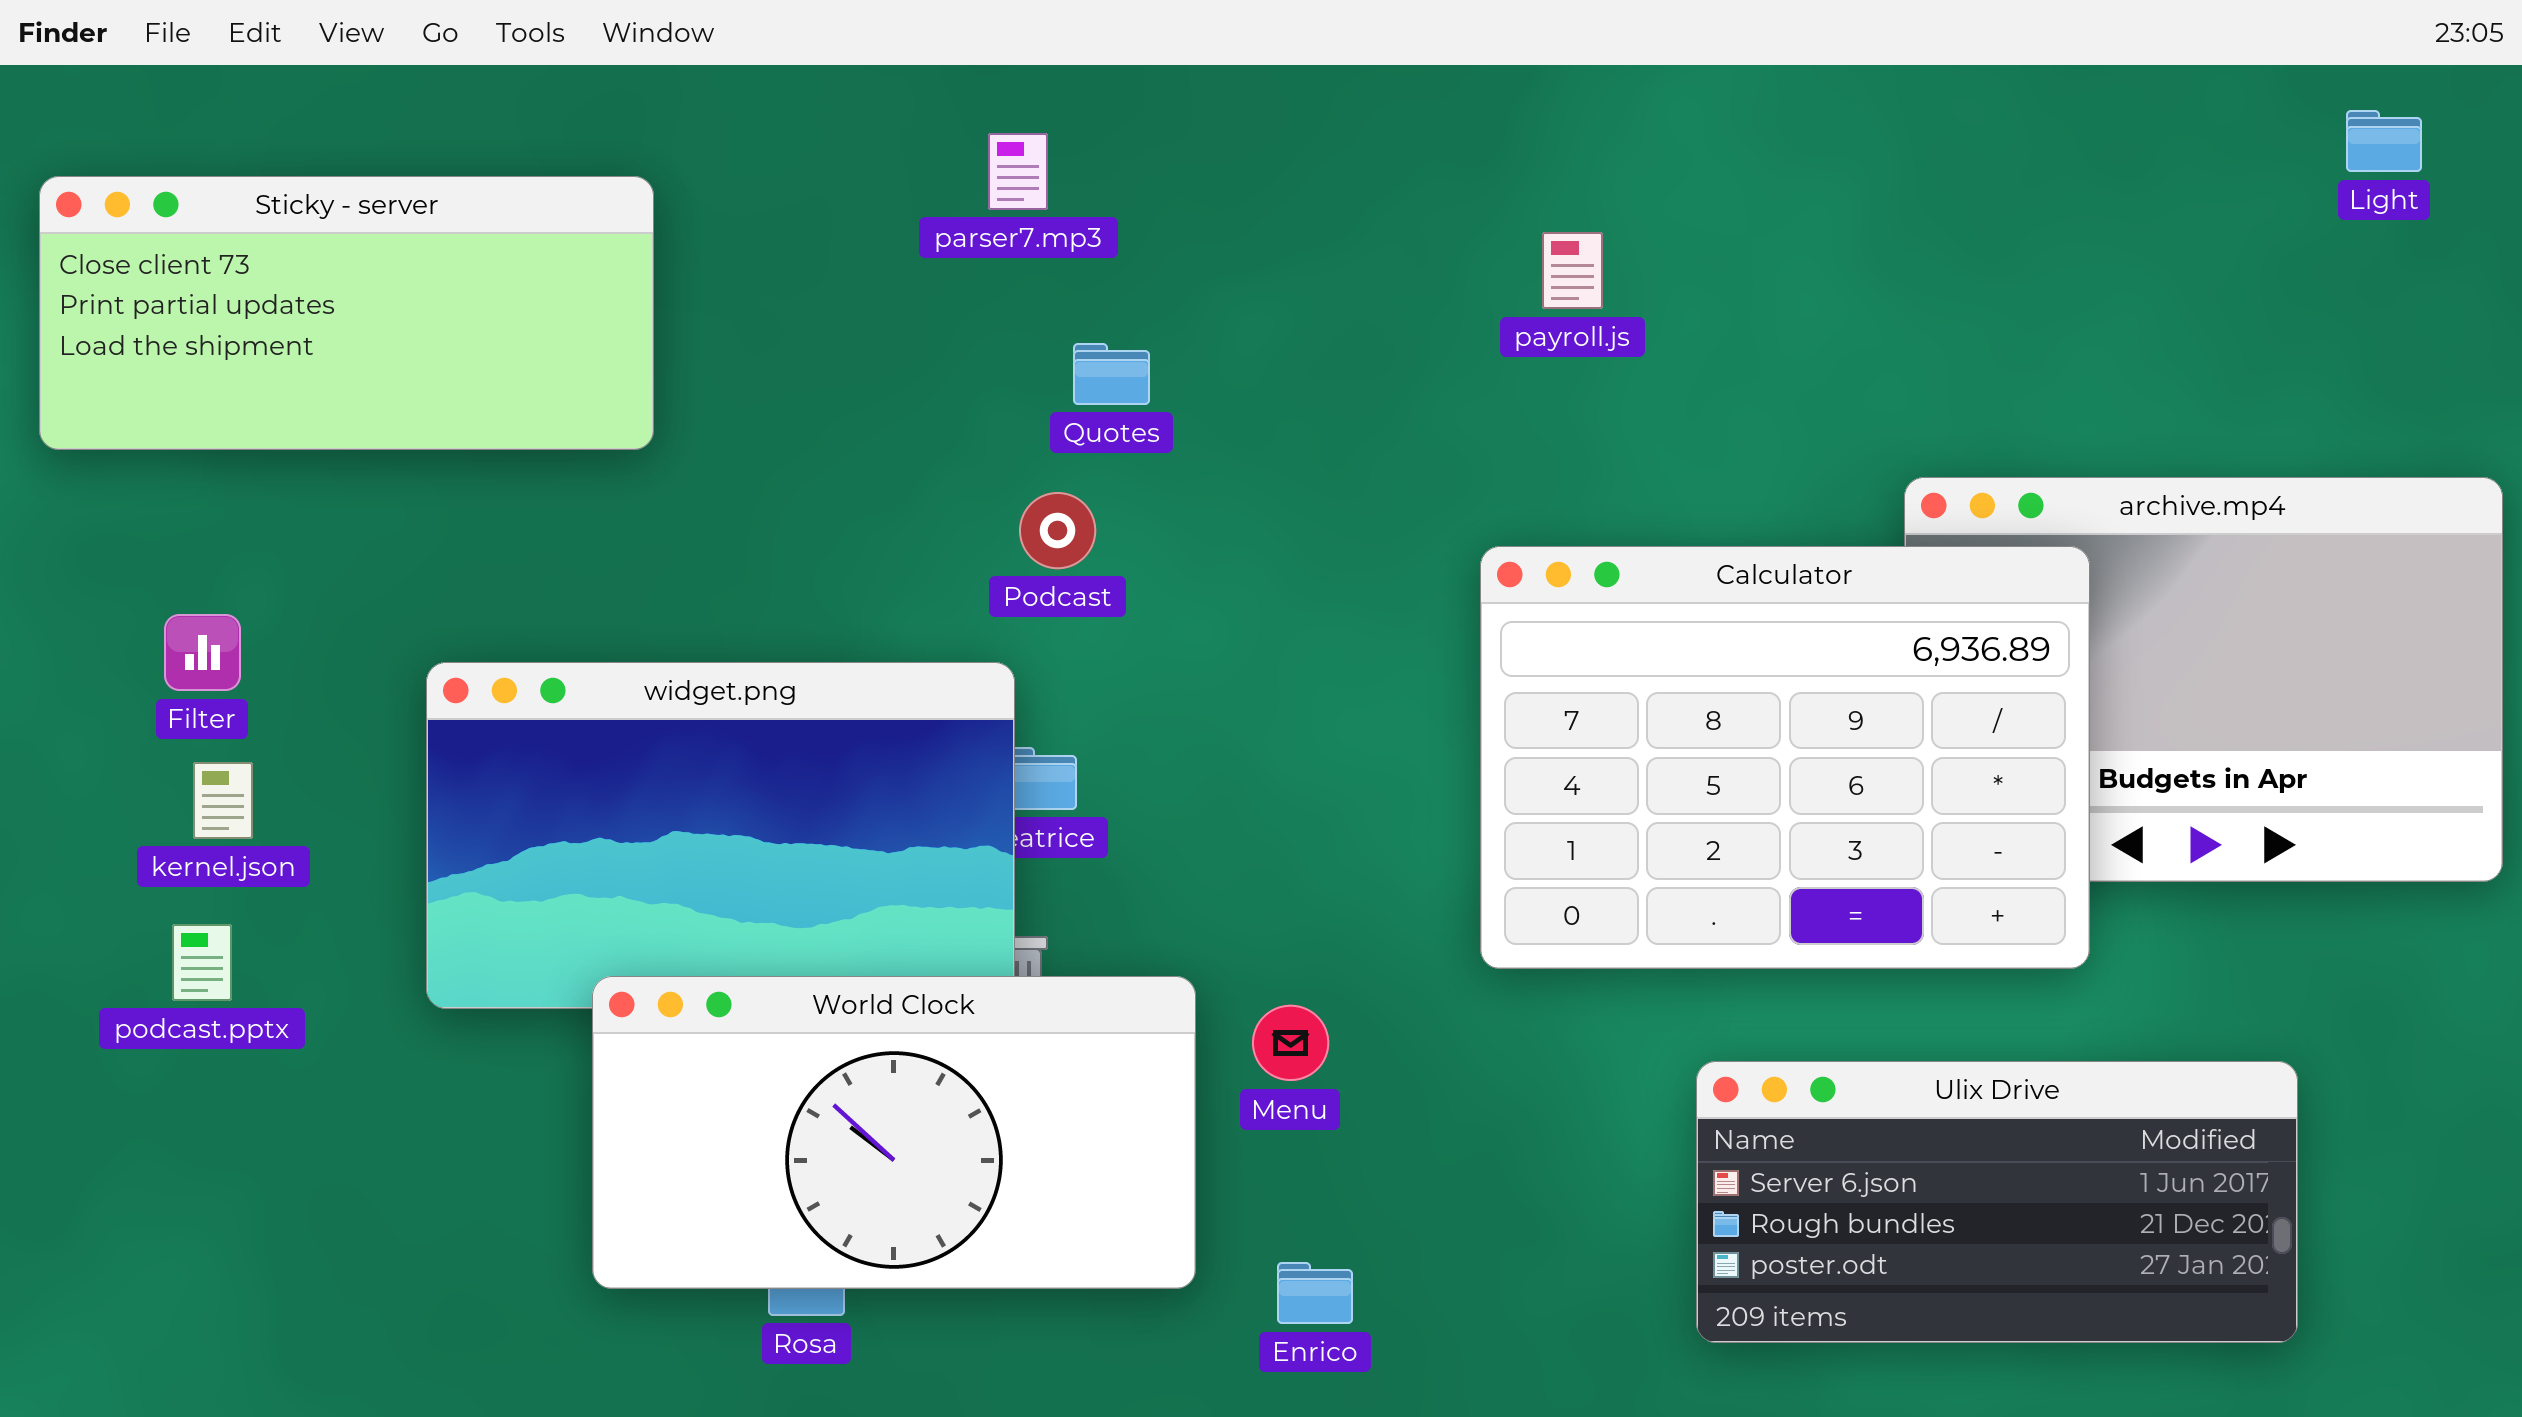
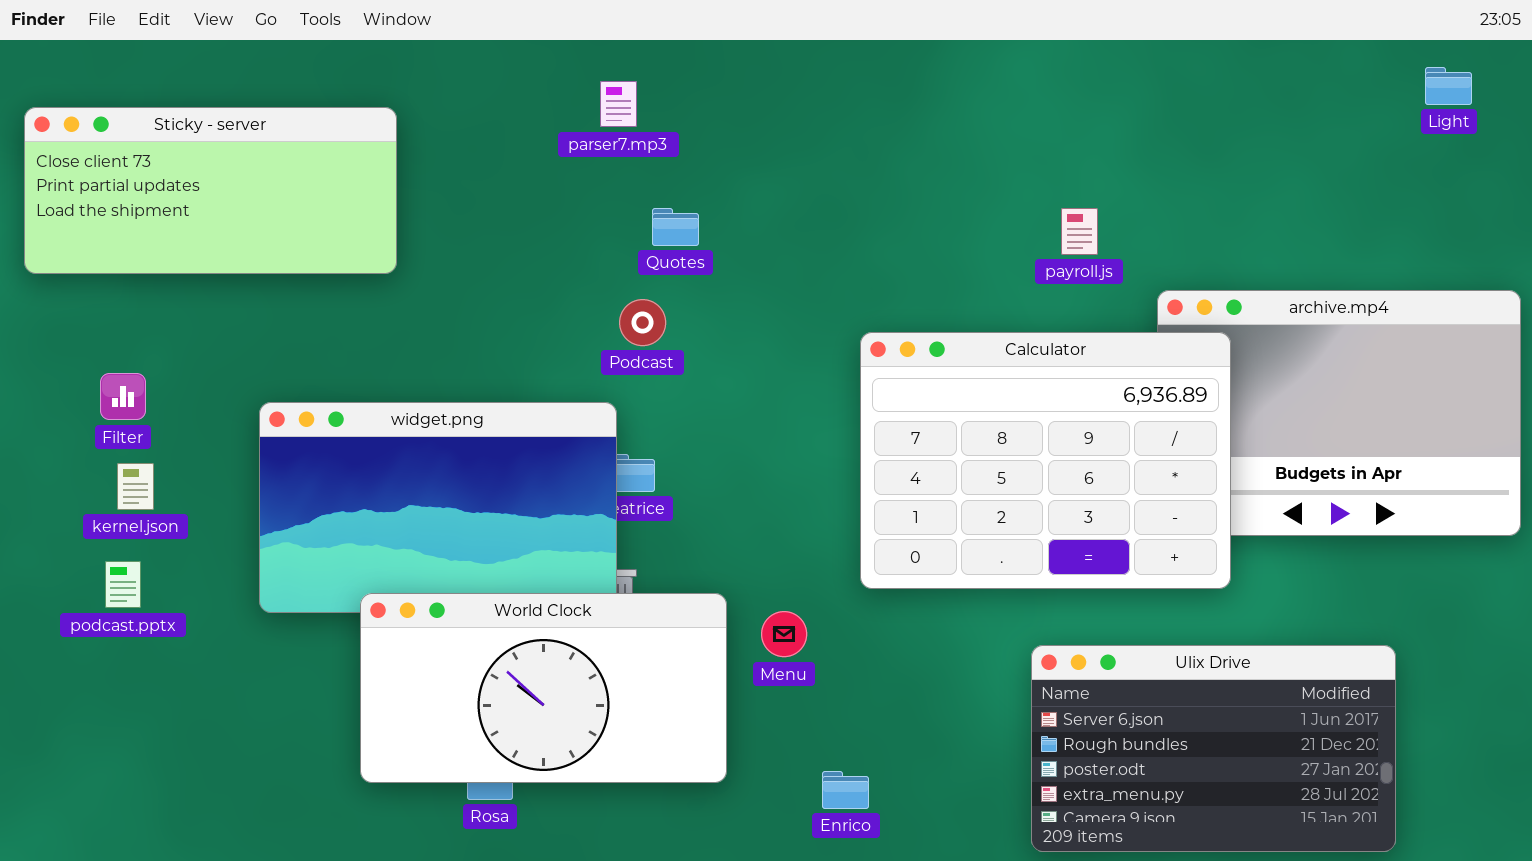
payroll.js: [1542,232,1603,309] -> [1061,208,1098,255], moved
Calculator: [1480,546,2090,969] -> [860,332,1231,589], moved
Ulix Drive: [1696,1061,2298,1343] -> [1031,645,1396,852], resized
Enrico: [1277,1262,1353,1324] -> [822,771,869,809], moved

